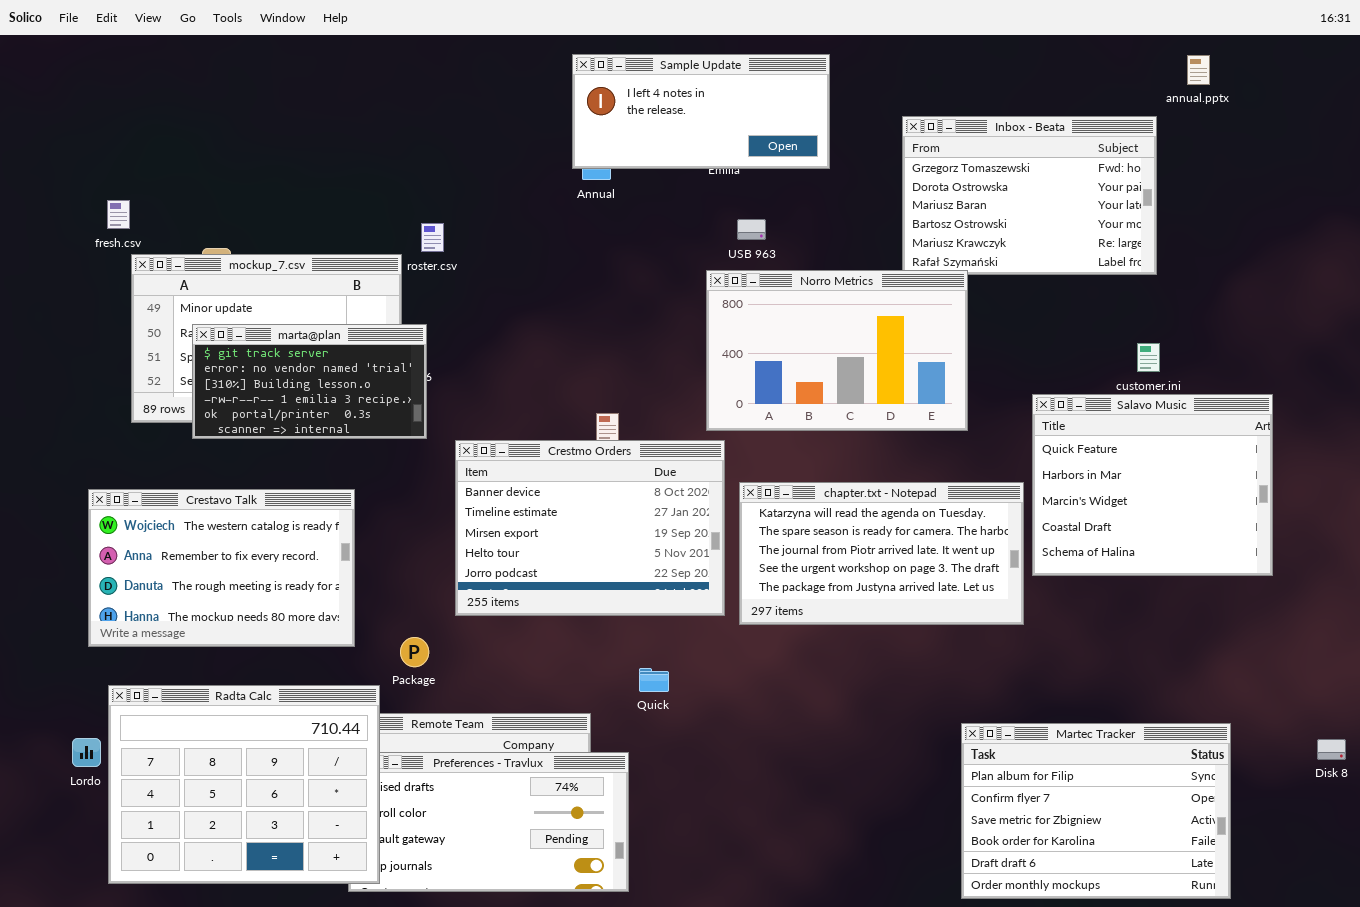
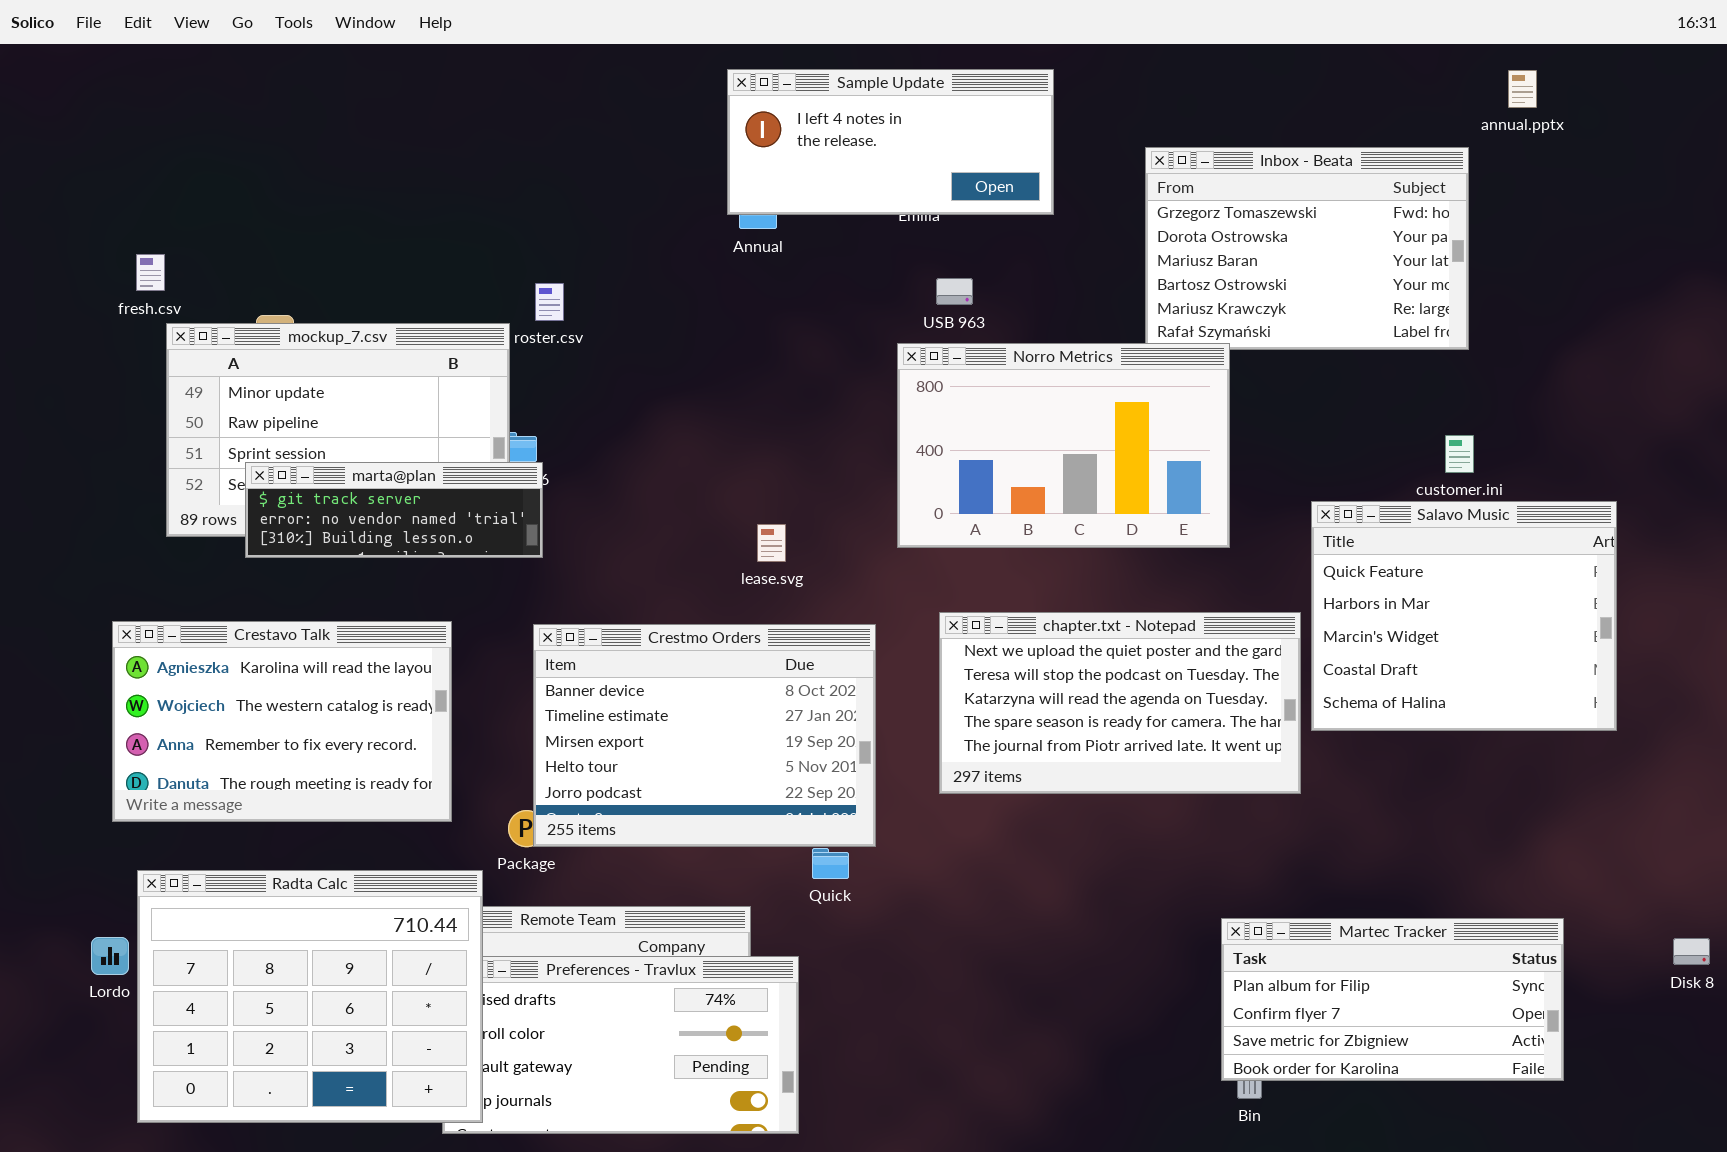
marta@plan: [192,324,427,439] -> [245,462,543,558], resized
Crestmo Orders: [455,440,725,616] -> [533,624,876,847], moved
chapter.txt - Notepad: [739,482,1024,625] -> [939,612,1301,794], scrolled up 2 rows
Crestavo Talk: [88,489,355,647] -> [112,621,452,822], scrolled up 1 row
Martec Tracker: [961,723,1231,899] -> [1221,918,1564,1081], resized

